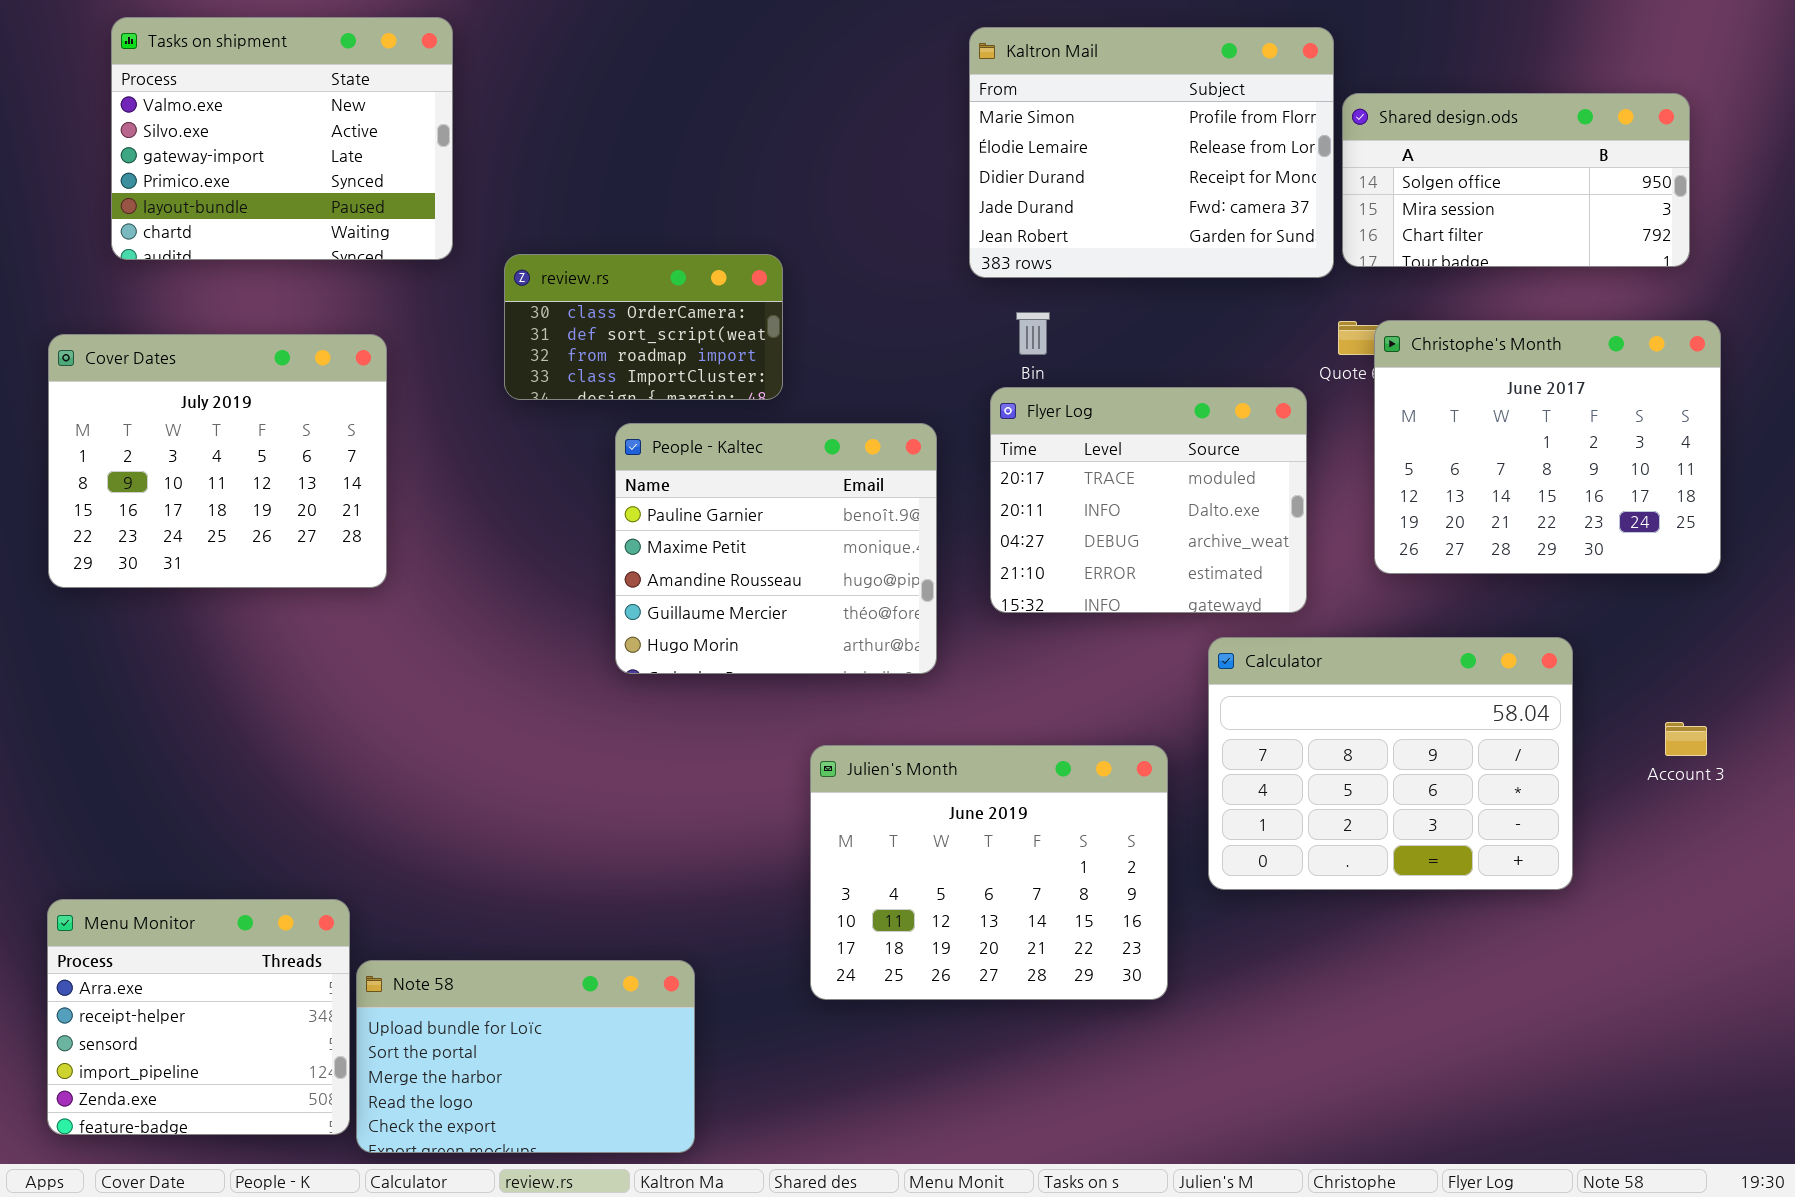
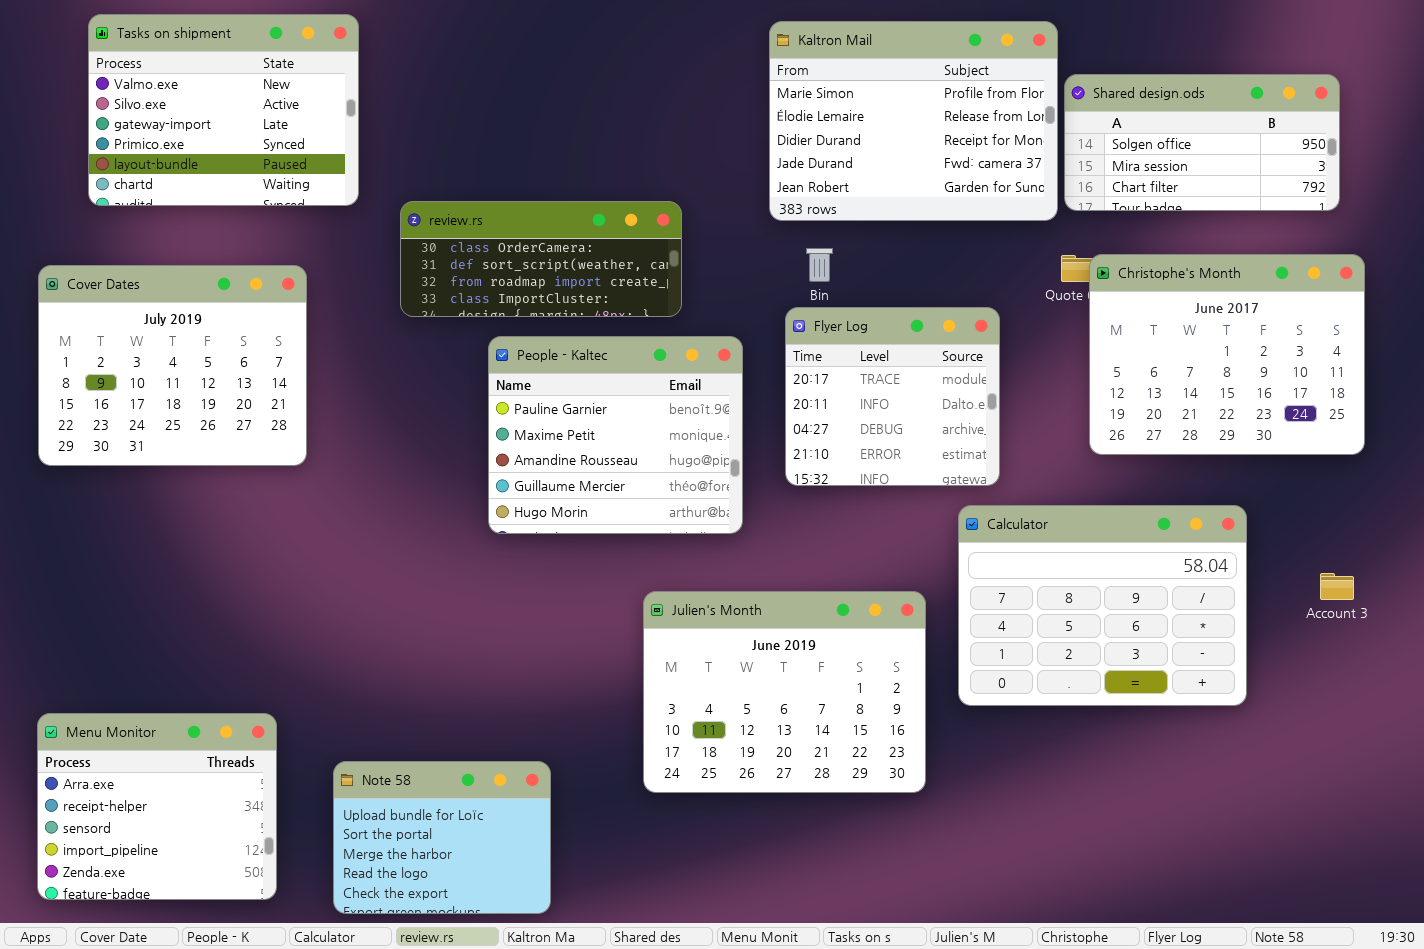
review.rs: [504,254,783,400] -> [400,201,682,317], resized
Flyer Log: [990,387,1307,613] -> [785,307,1000,486], resized
Note 58: [356,960,695,1153] -> [333,761,551,914], resized

